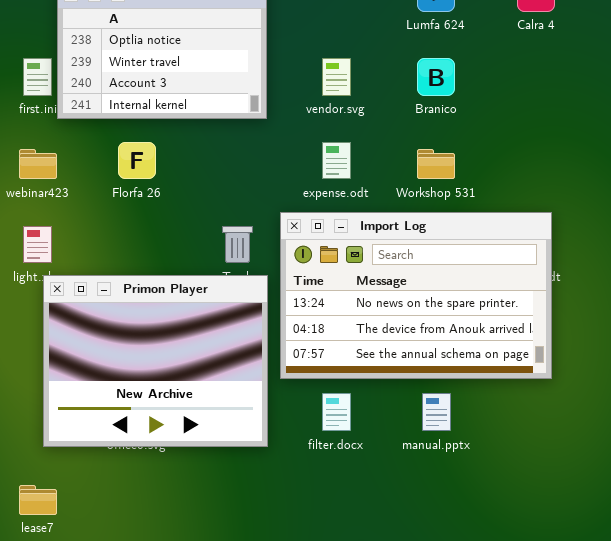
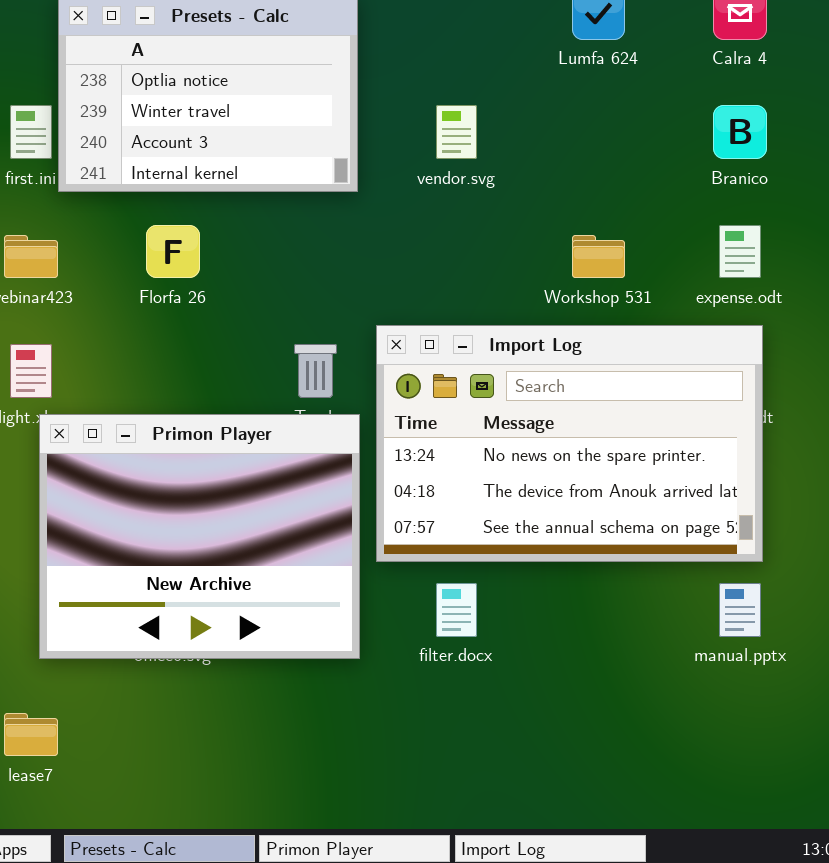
Branico: [417,58,455,96] -> [713,105,767,159], moved
expense.odt: [322,142,351,179] -> [719,225,761,278], moved
manual.pptx: [422,393,451,431] -> [719,583,761,637], moved

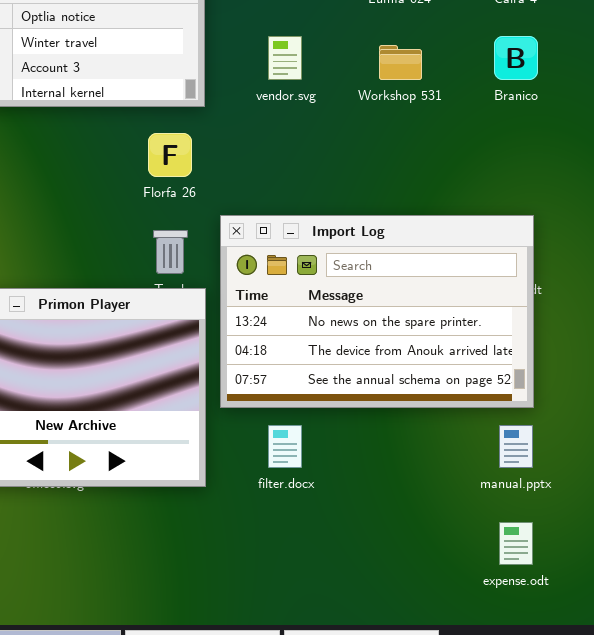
Florfa 26: [146,225,200,278] -> [148,133,192,177], moved
expense.odt: [719,225,761,278] -> [499,522,533,565], moved
Workshop 531: [572,235,625,278] -> [379,45,422,80], moved

